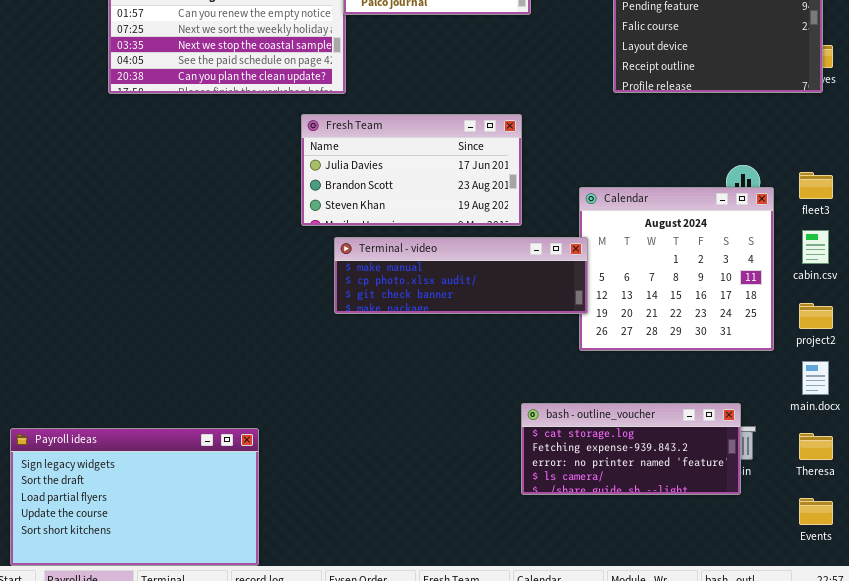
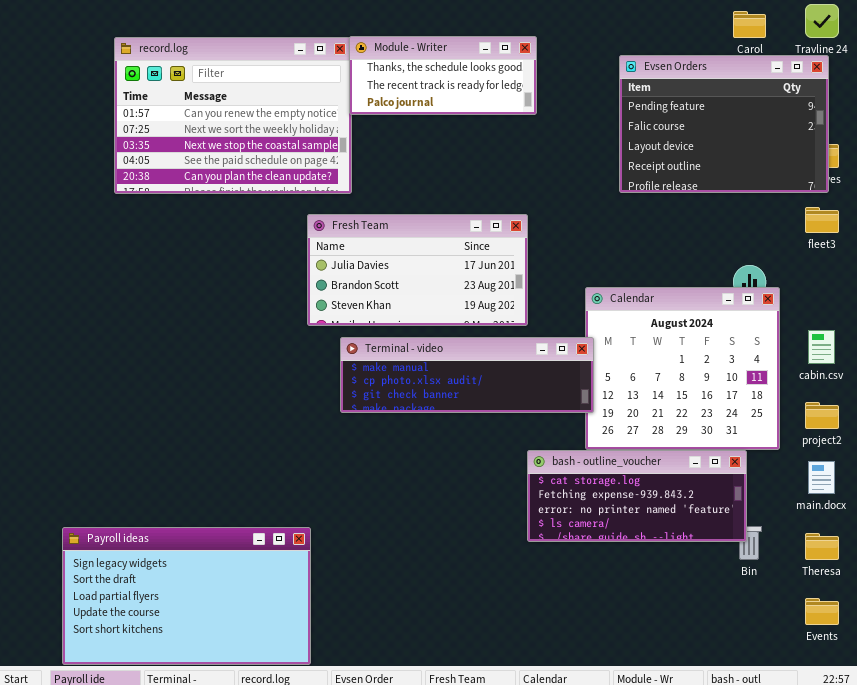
fleet3: [799,172,833,199] -> [805,207,839,233], moved
bash - outline_voucher: [521,403,741,495] -> [527,450,747,542], moved
Payroll ideas: [10,428,259,566] -> [62,527,311,665], moved

